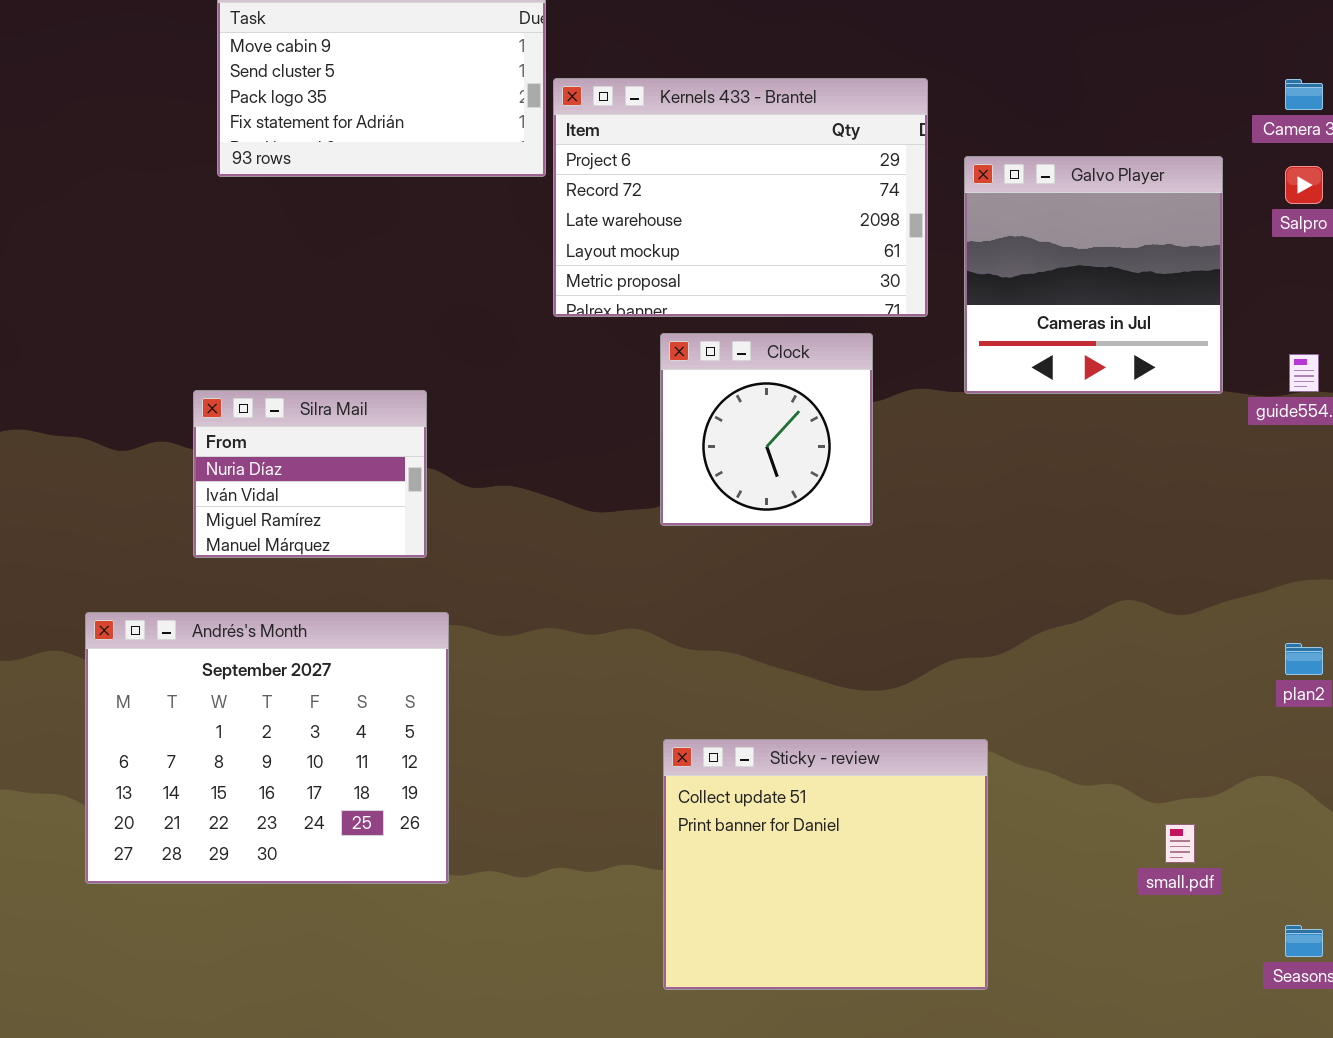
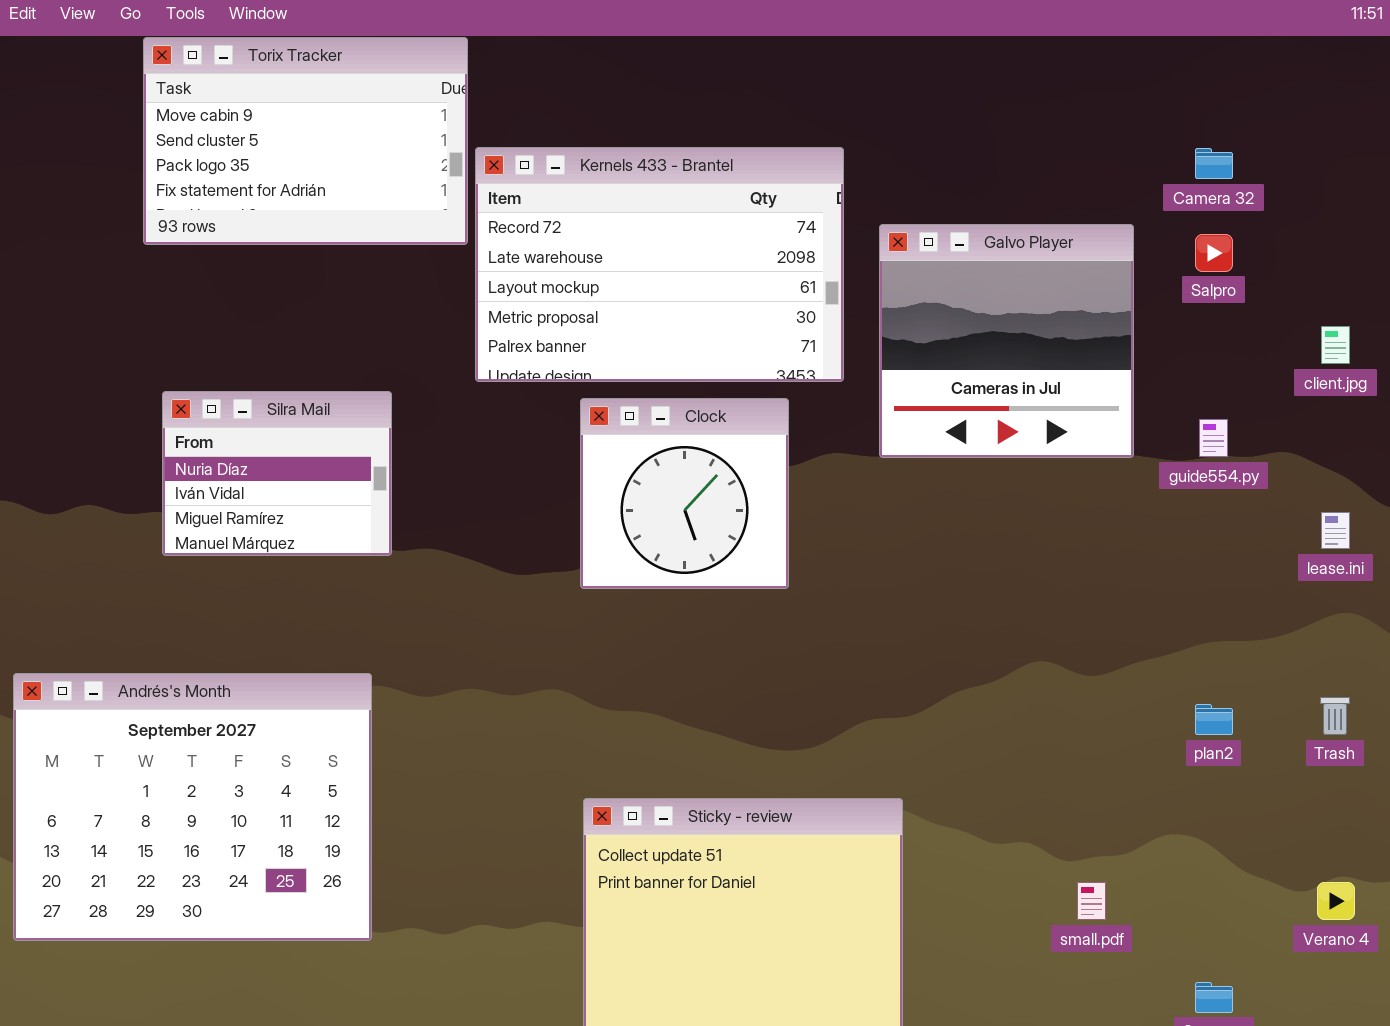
Kernels 433 - Brantel: [553,78,928,317] -> [475,147,844,382], scrolled down 1 row
Silra Mail: [193,390,427,558] -> [162,391,392,556], moved

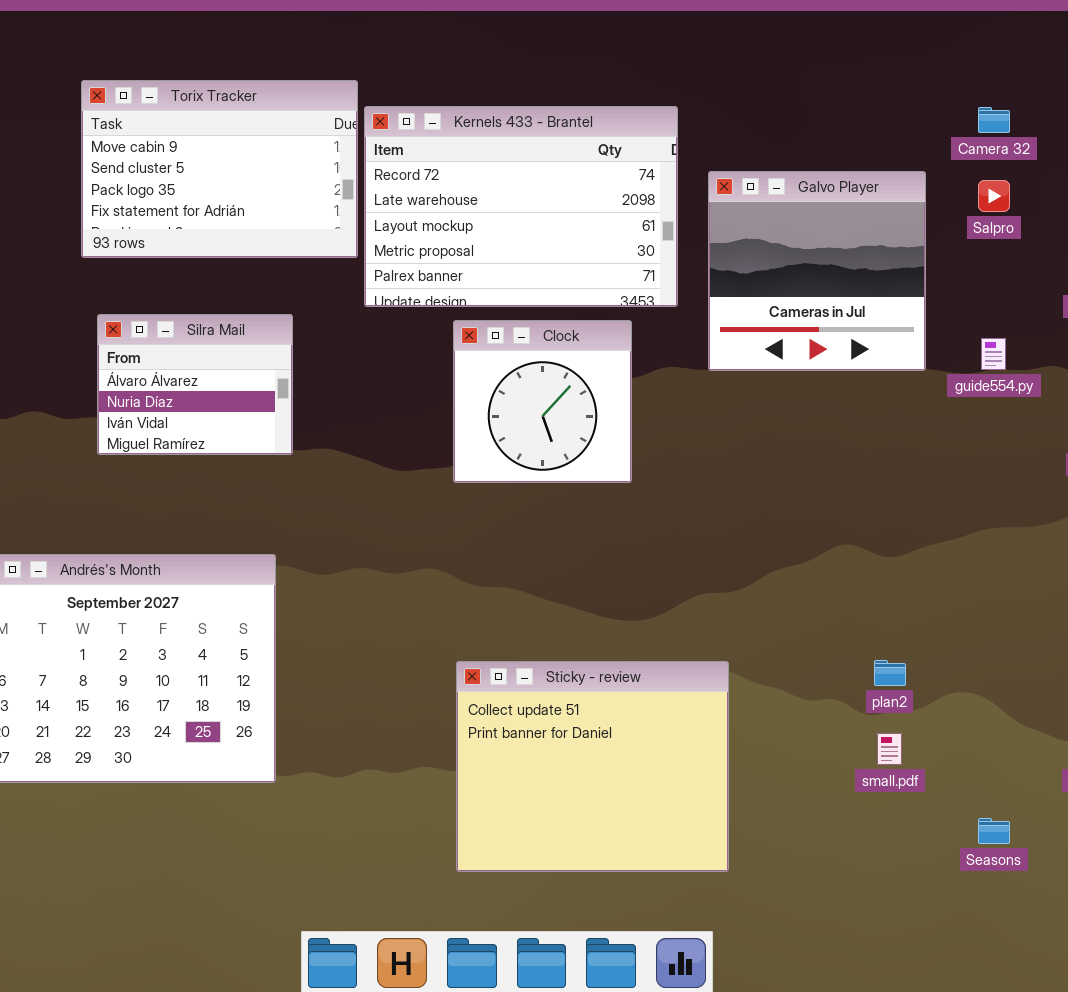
Torix Tracker: [143,37,468,245] -> [81,80,358,258], moved
Silra Mail: [162,391,392,556] -> [97,314,293,455], scrolled up 1 row
plan2: [1195,704,1233,735] -> [874,660,906,686], moved

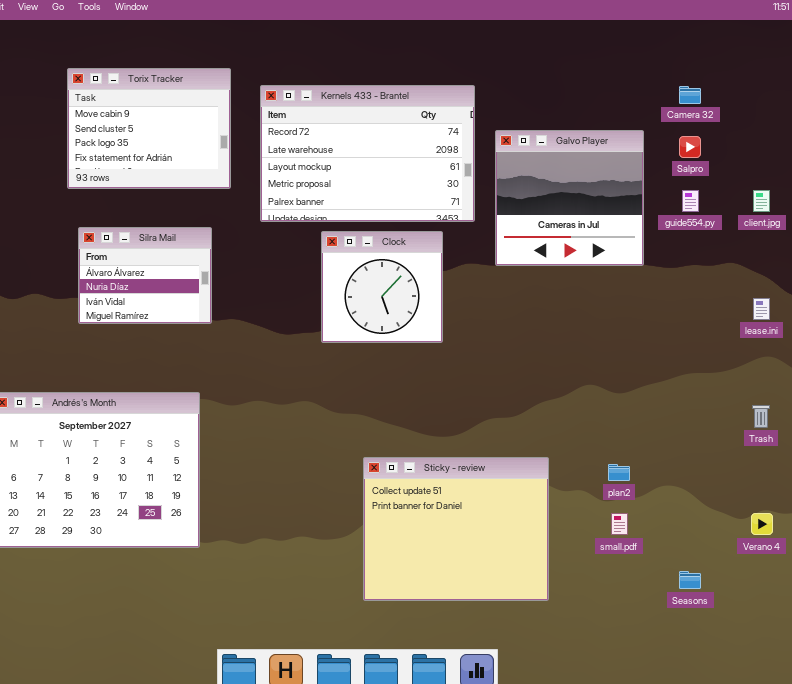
Torix Tracker: [81,80,358,258] -> [67,68,231,189], resized
guide554.py: [981,338,1006,370] -> [682,190,699,212], moved
Sticky - review: [456,661,729,872] -> [363,457,549,601], moved

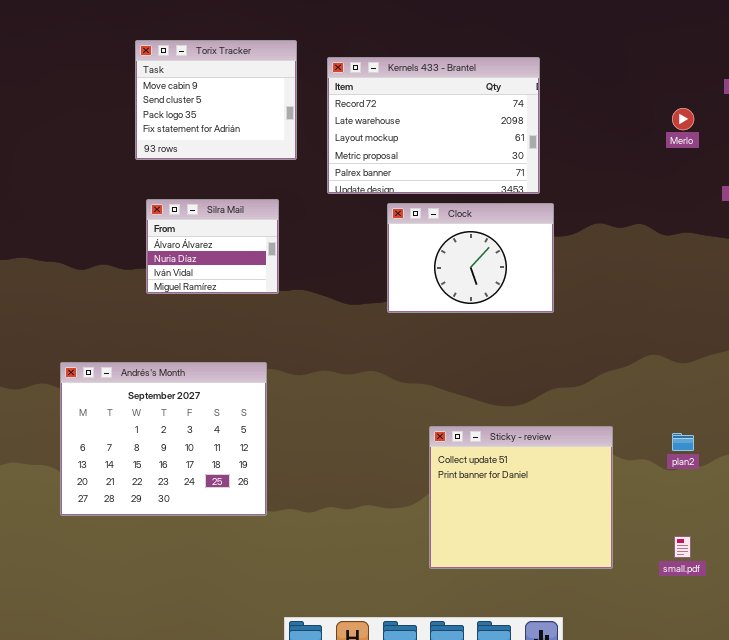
Galvo Player: [495,130,644,266] -> none, closed
Clock: [321,231,443,343] -> [387,203,554,313], resized
small.pdf: [611,513,628,535] -> [674,536,691,558], moved

